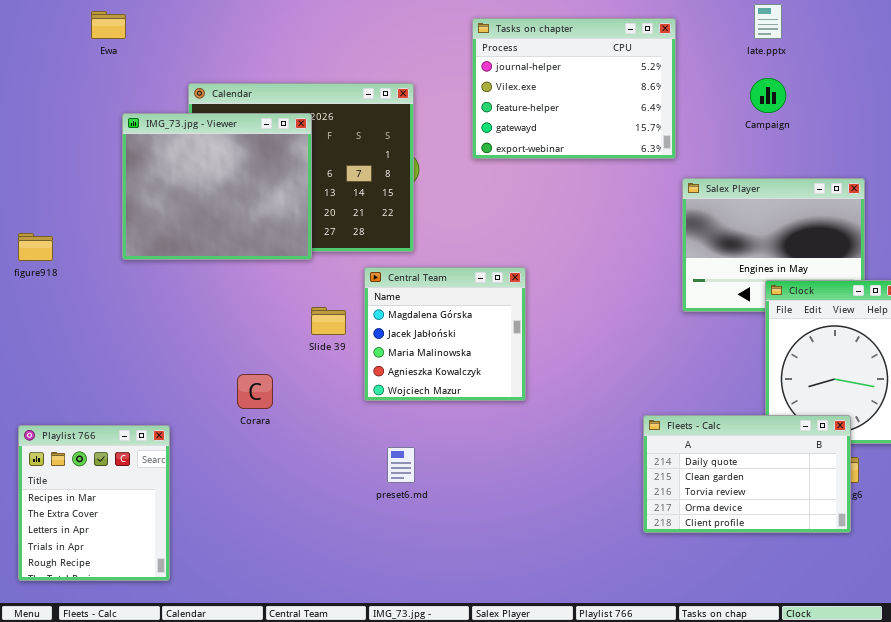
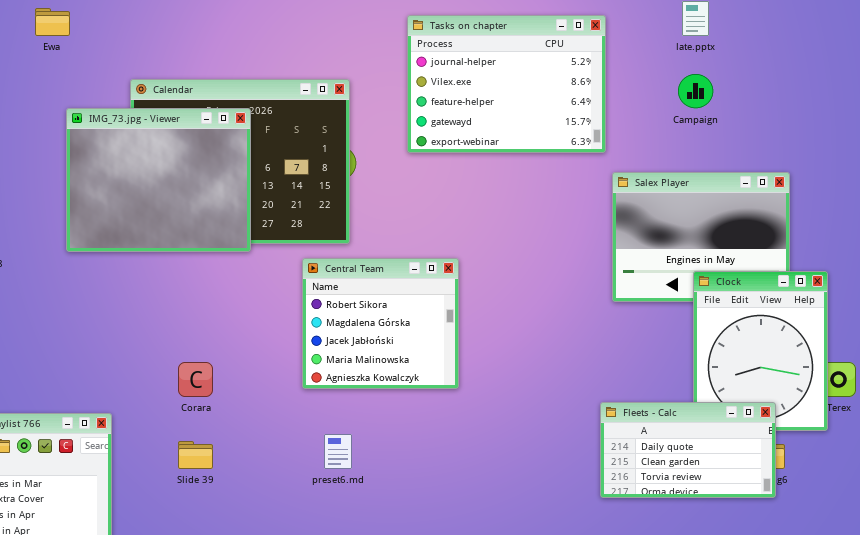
Central Team: [364,267,526,401] -> [302,258,459,389], scrolled up 1 row
Slide 39: [311,307,346,335] -> [178,441,213,469], moved
Fleets - Calc: [643,415,851,533] -> [600,402,776,498], resized

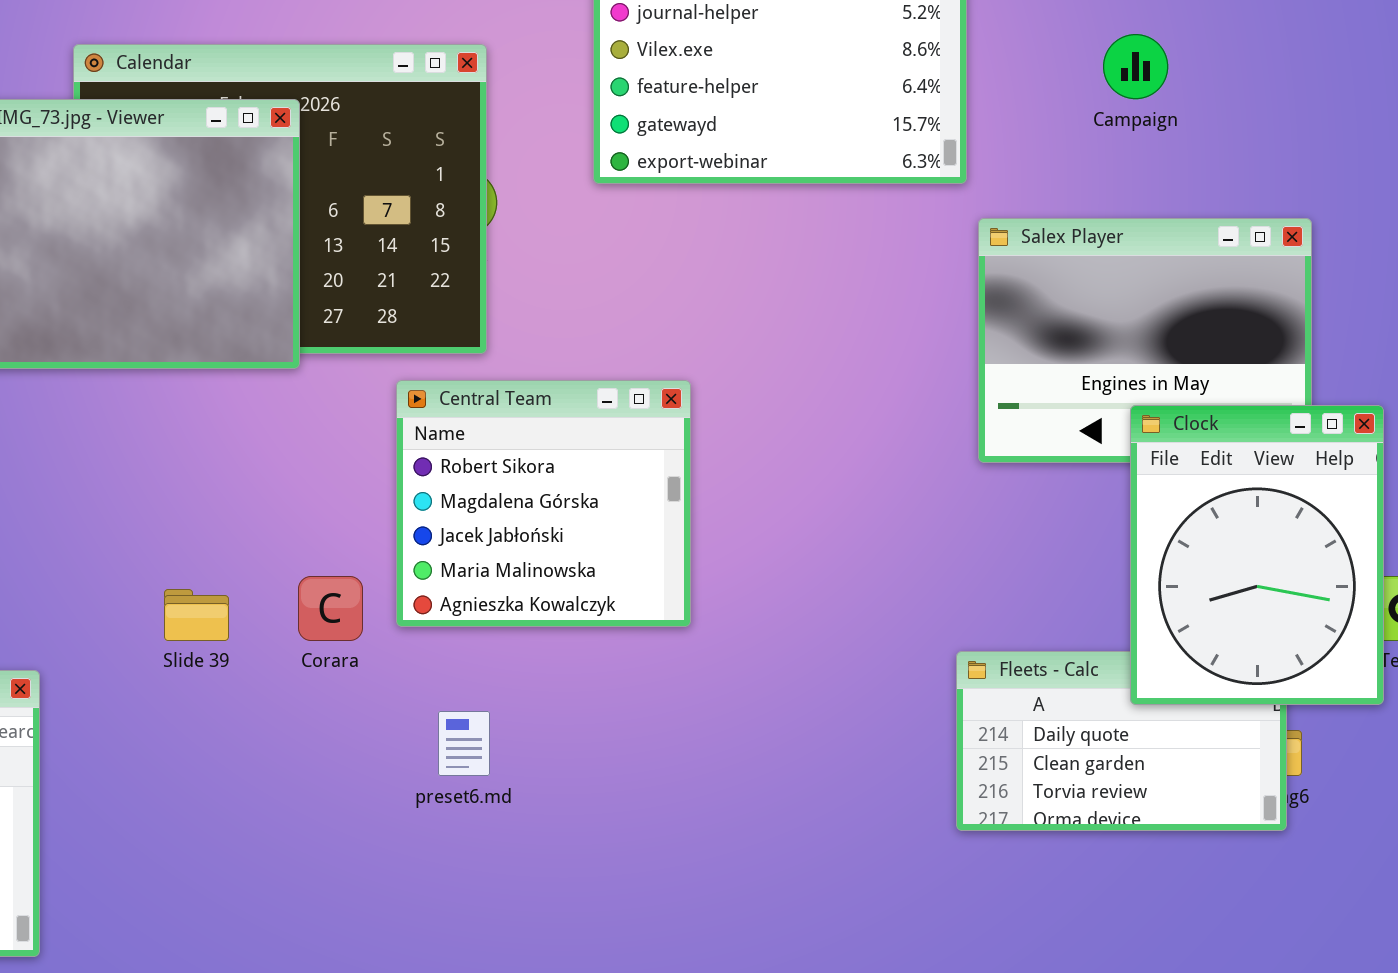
Clock: [693,271,828,431] -> [1130,405,1384,705], raised
Corara: [178,362,213,397] -> [298,576,363,641], moved
Slide 39: [178,441,213,469] -> [164,589,229,641], moved

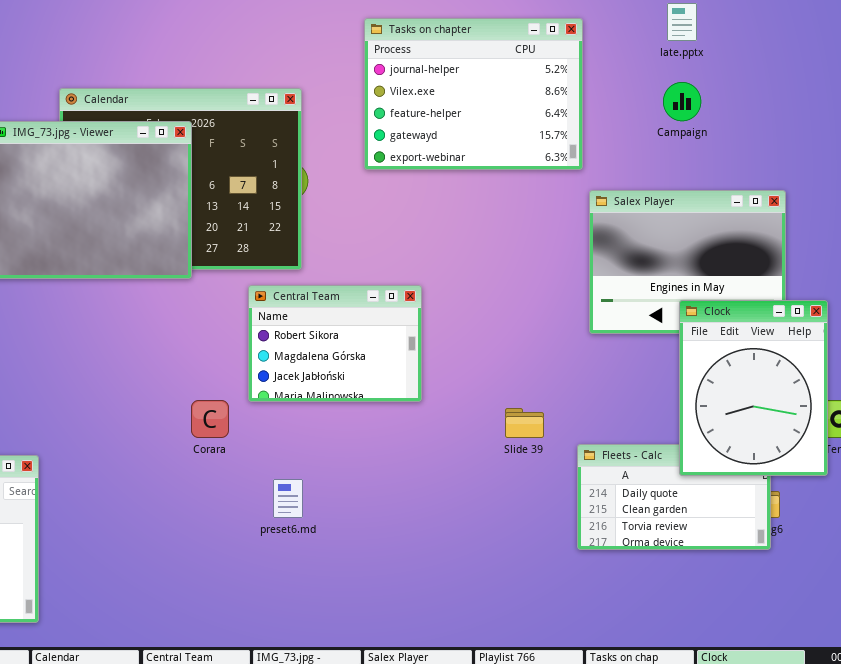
Central Team: [396,380,691,627] -> [248,285,422,402], resized
Slide 39: [164,589,229,641] -> [505,408,544,438], moved

